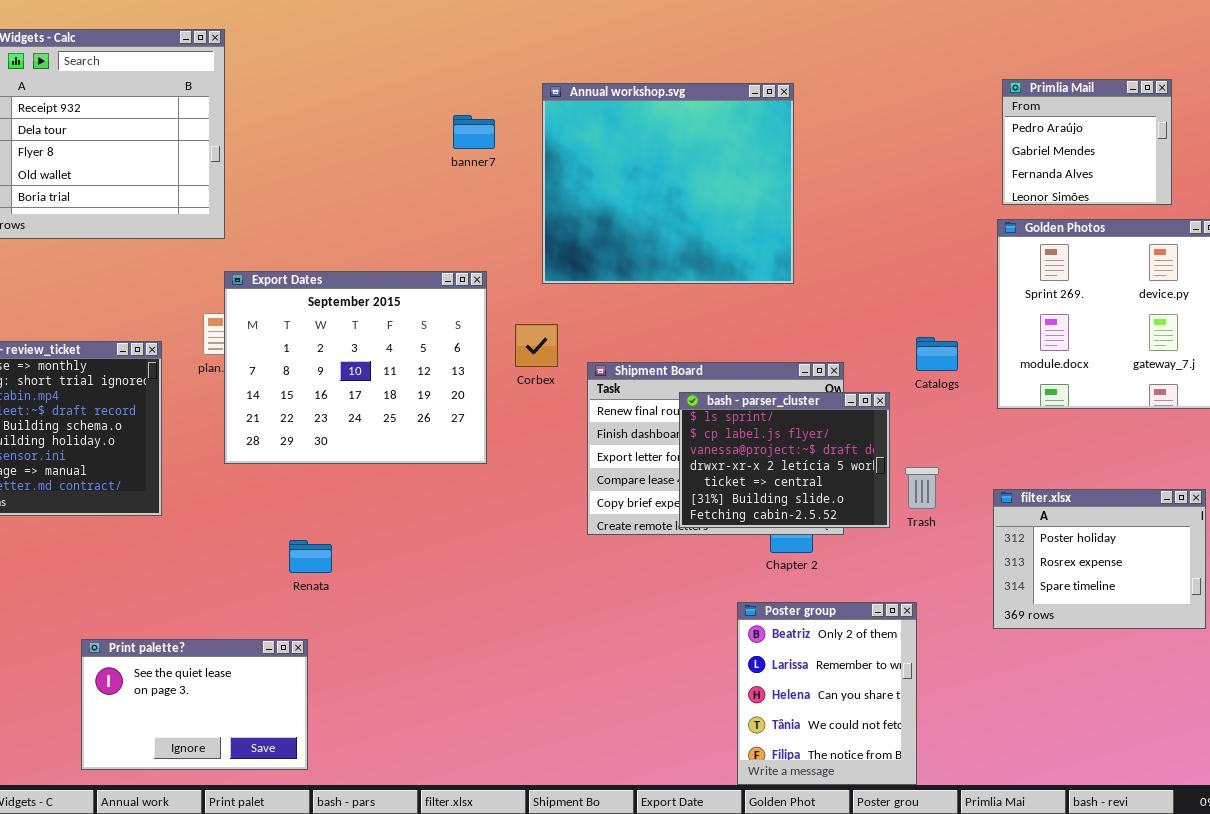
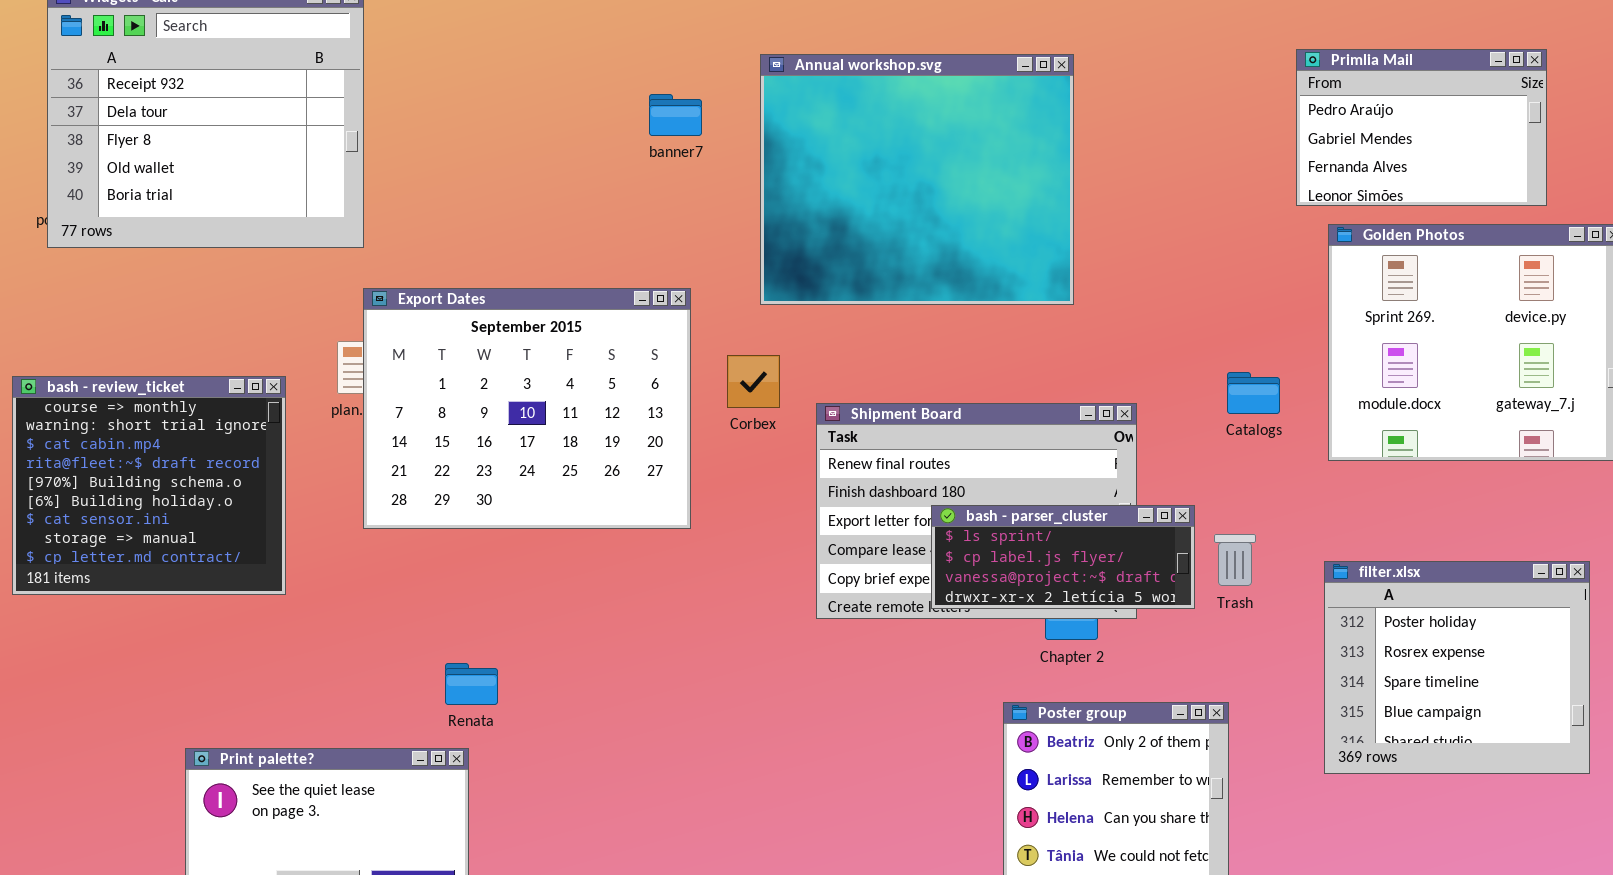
Primlia Mail: [1002,79,1172,205] -> [1296,49,1547,206], resized
bash - parser_cluster: [679,392,890,528] -> [931,505,1195,609], resized
filter.xlsx: [993,489,1206,629] -> [1324,561,1590,774], resized
Renata: [289,540,332,573] -> [445,663,498,705], moved

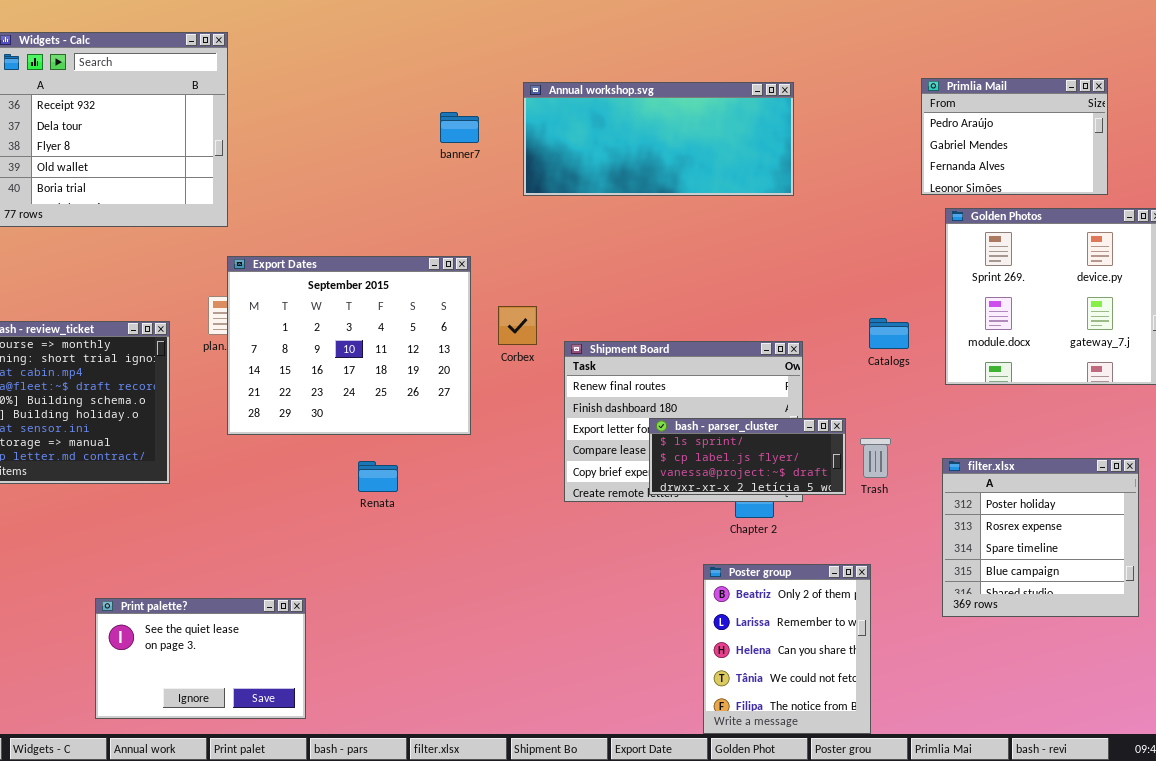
Annual workshop.svg: [760,54,1074,305] -> [523,82,794,196], resized
Renata: [445,663,498,705] -> [358,461,398,492], moved

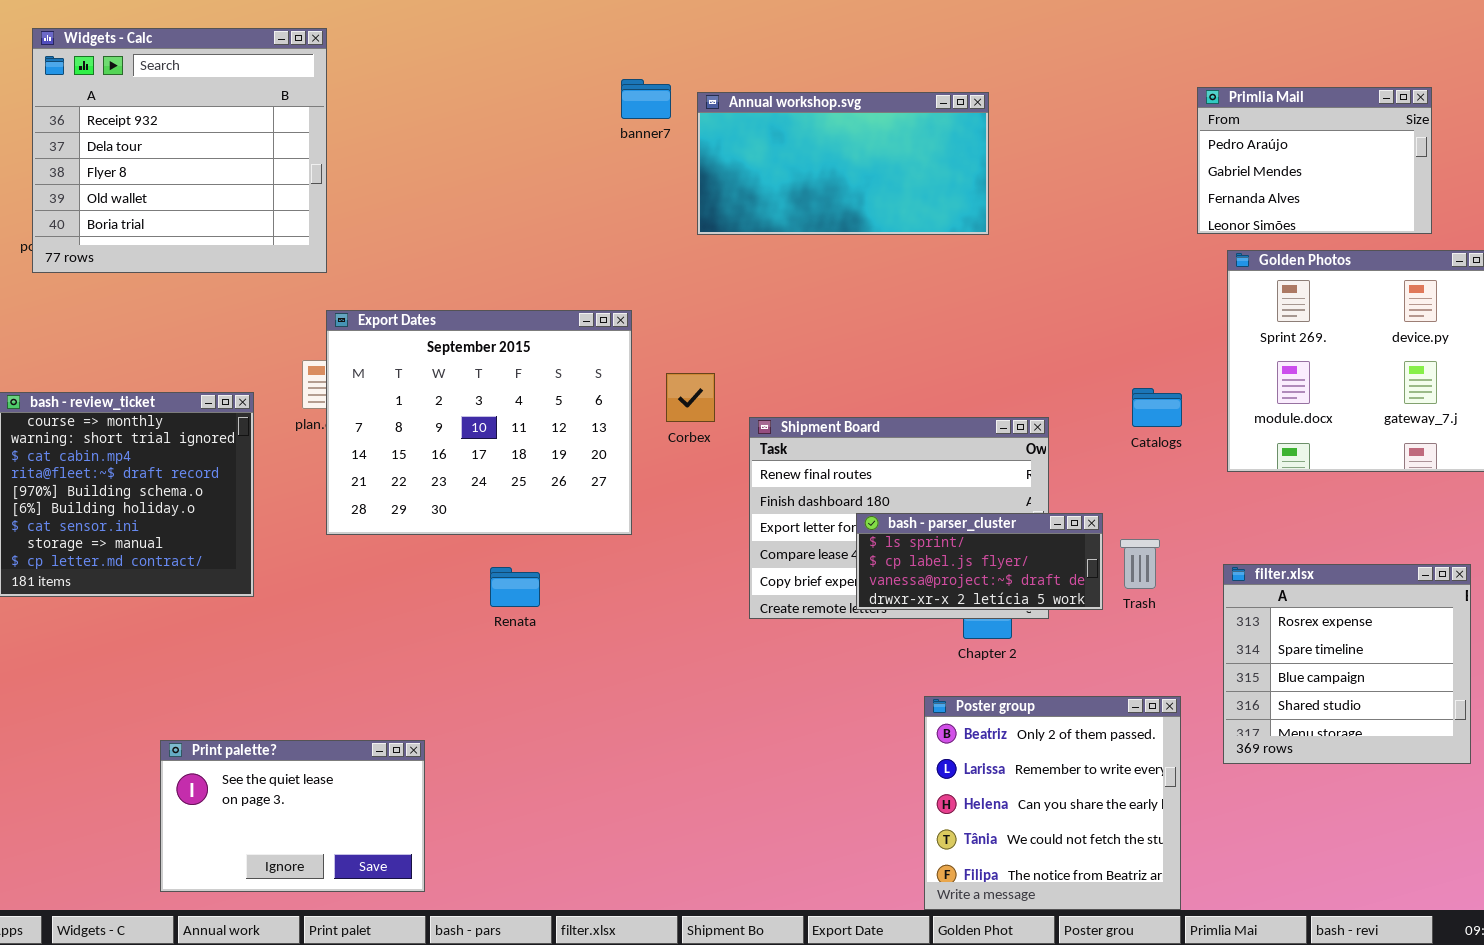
Annual workshop.svg: [523,82,794,196] -> [697,92,989,235], resized
banner7: [440,112,479,143] -> [621,79,671,119], moved
filter.xlsx: [942,458,1139,617] -> [1223,564,1471,764], scrolled down 1 row
Poster group: [703,564,871,734] -> [924,696,1181,910], resized

